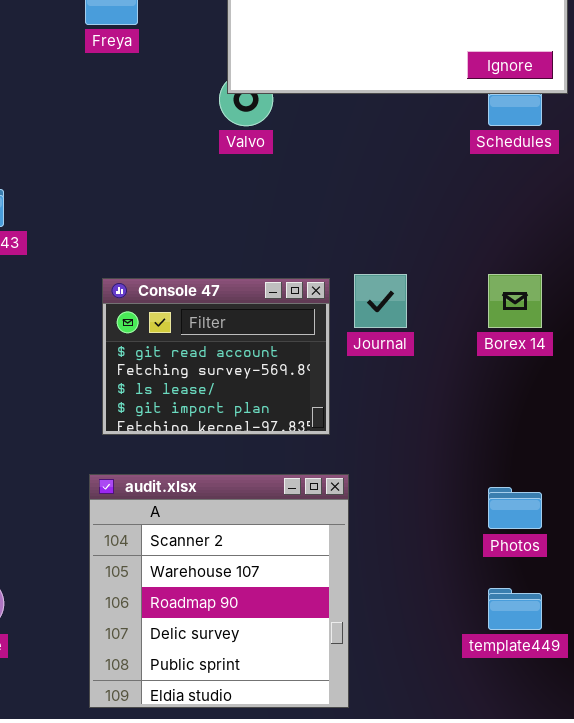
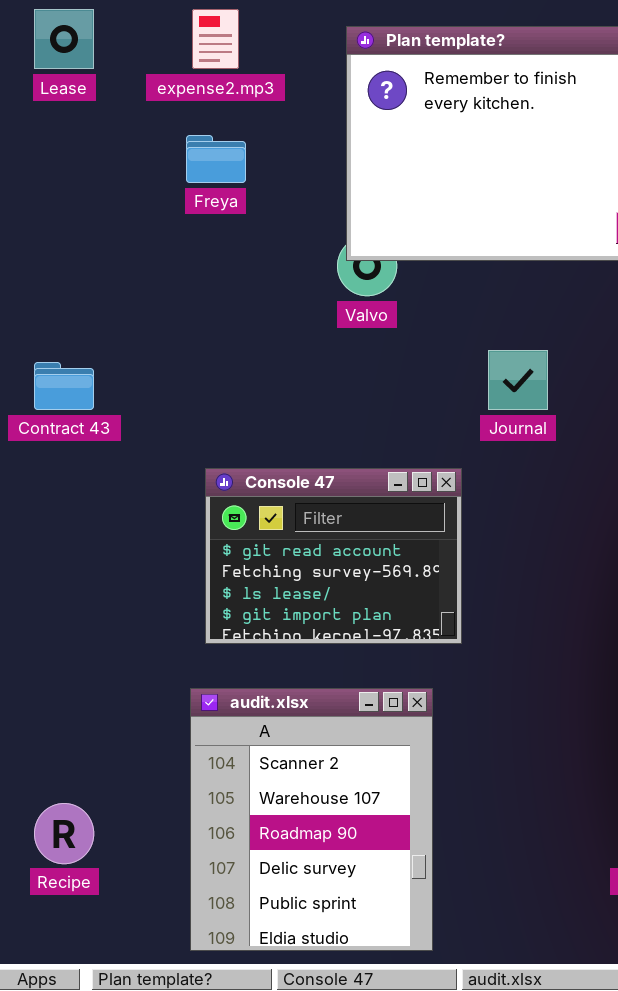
Journal: [354,274,407,328] -> [488,350,548,410], moved
audit.xlsx: [89,474,349,708] -> [190,688,433,951], resized

